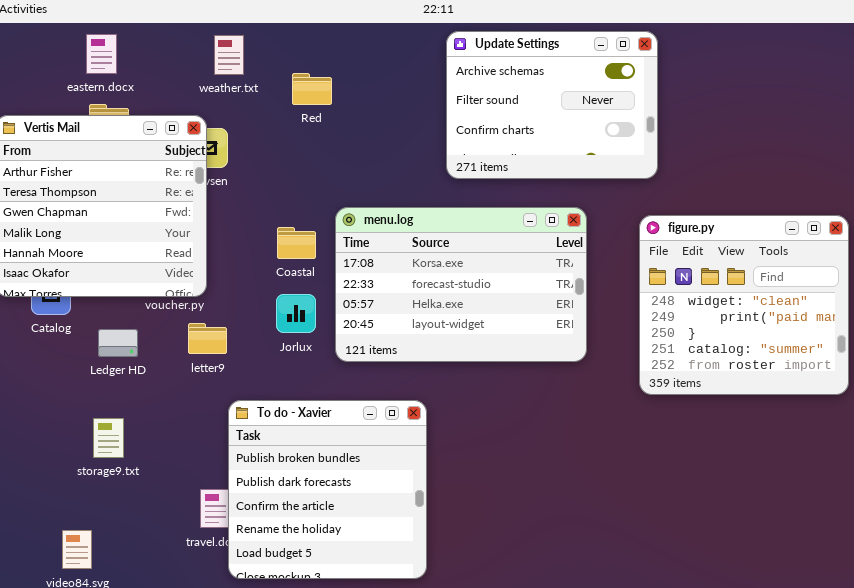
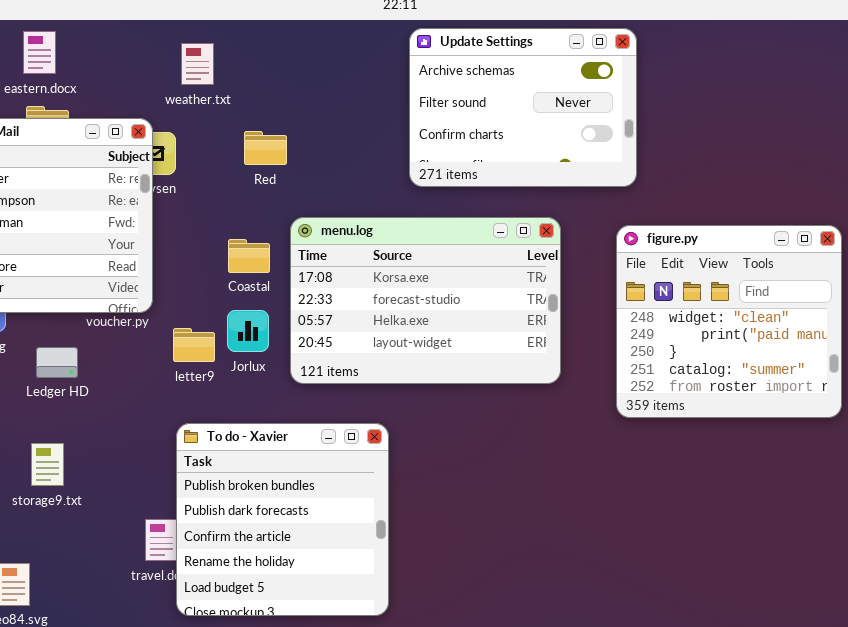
weather.txt: [214,35,244,75] -> [181,43,214,85], moved
Red: [292,73,332,105] -> [244,131,287,165], moved
letter9: [188,323,227,354] -> [173,328,215,362], moved

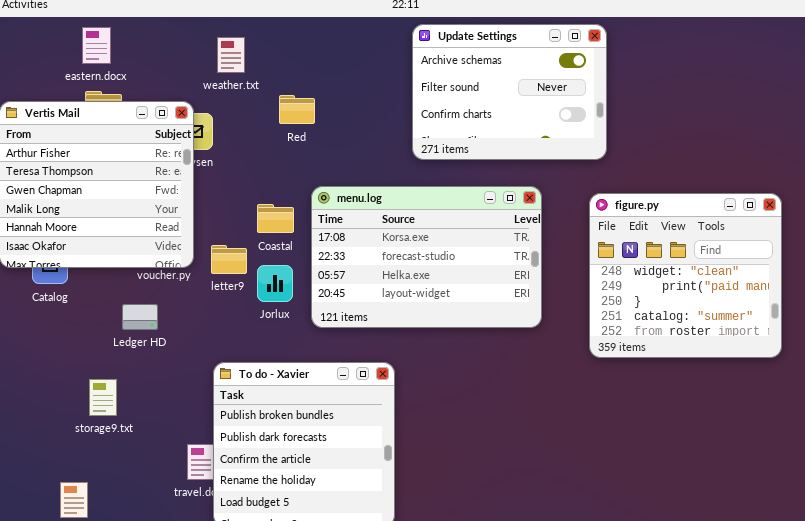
Red: [244,131,287,165] -> [279,95,315,124], moved
letter9: [173,328,215,362] -> [211,245,247,274], moved
Ledger HD: [36,347,78,378] -> [122,304,158,330], moved

